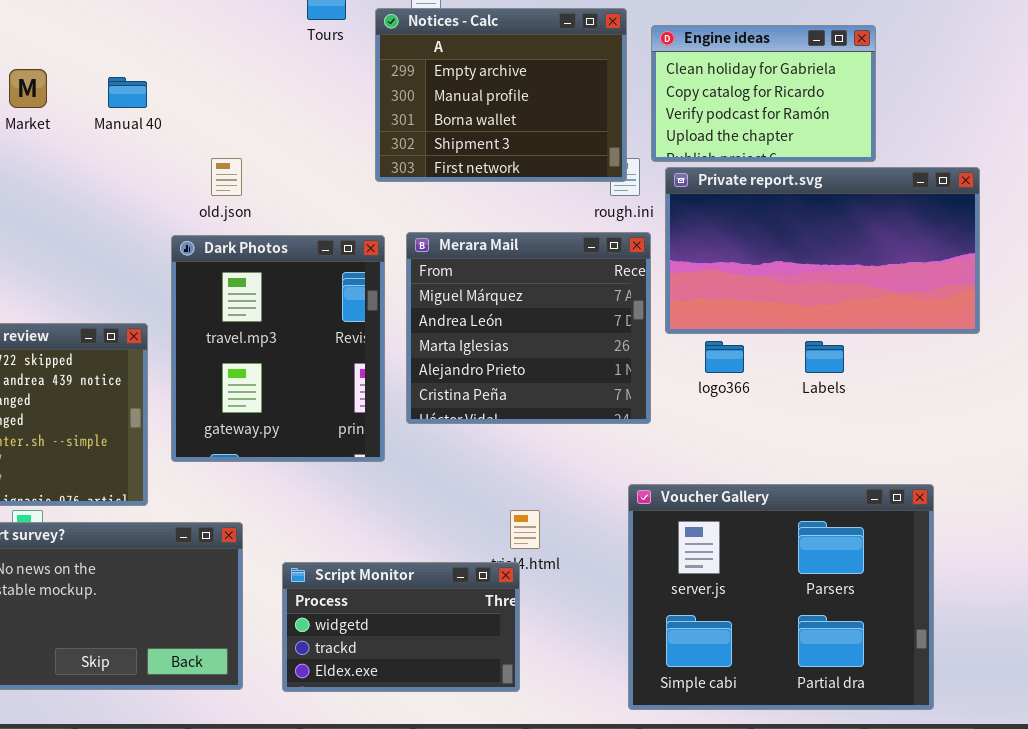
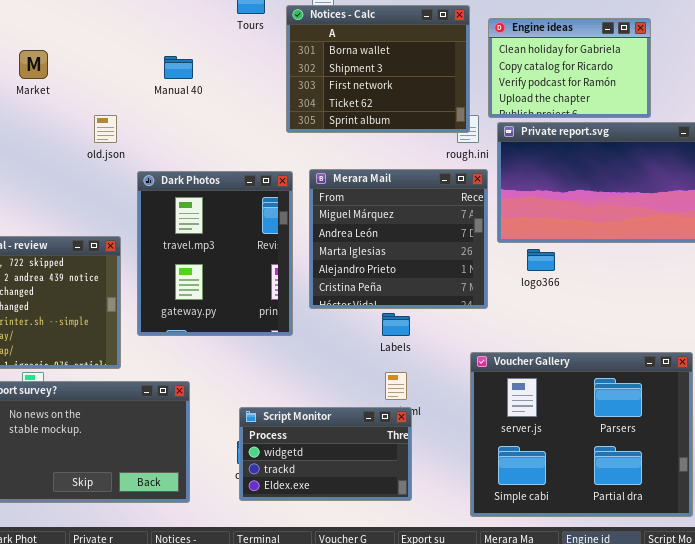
Notices - Calc: [375,8,627,182] -> [286,5,470,133], scrolled down 2 rows
Manual 40: [108,77,147,108] -> [164,56,193,79], moved
old.json: [211,158,242,196] -> [94,115,117,143], moved
Labels: [805,341,844,373] -> [382,313,410,336], moved
Script Monitor: [282,562,520,692] -> [239,407,412,501], moved

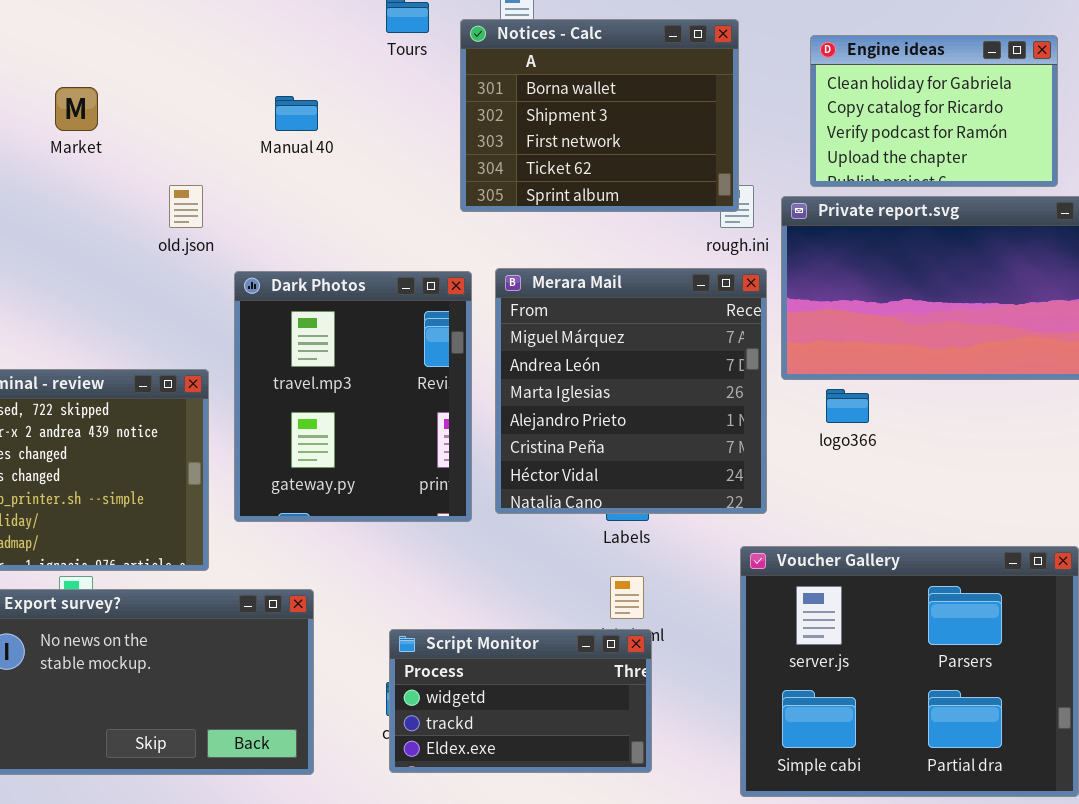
Engine ideas: [488,18,651,118] -> [810,35,1058,187], moved
Merara Mail: [309,169,488,309] -> [495,268,767,514], resized

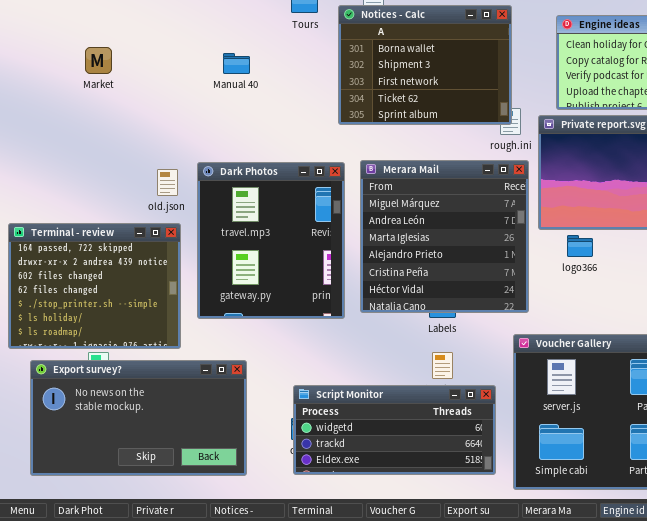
old.json: [169,185,203,228] -> [157,169,178,196], moved
Script Monitor: [389,629,652,773] -> [293,385,496,475], resized

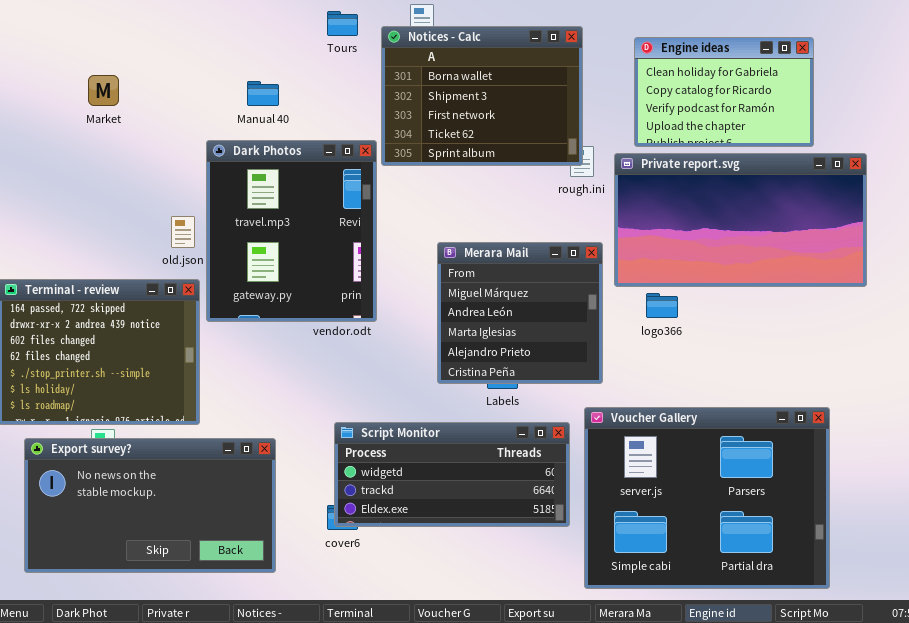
Merara Mail: [360,160,529,313] -> [437,242,603,384], resized
Dark Photos: [197,162,345,319] -> [206,140,377,322], moved
Script Monitor: [293,385,496,475] -> [334,422,570,527], moved

